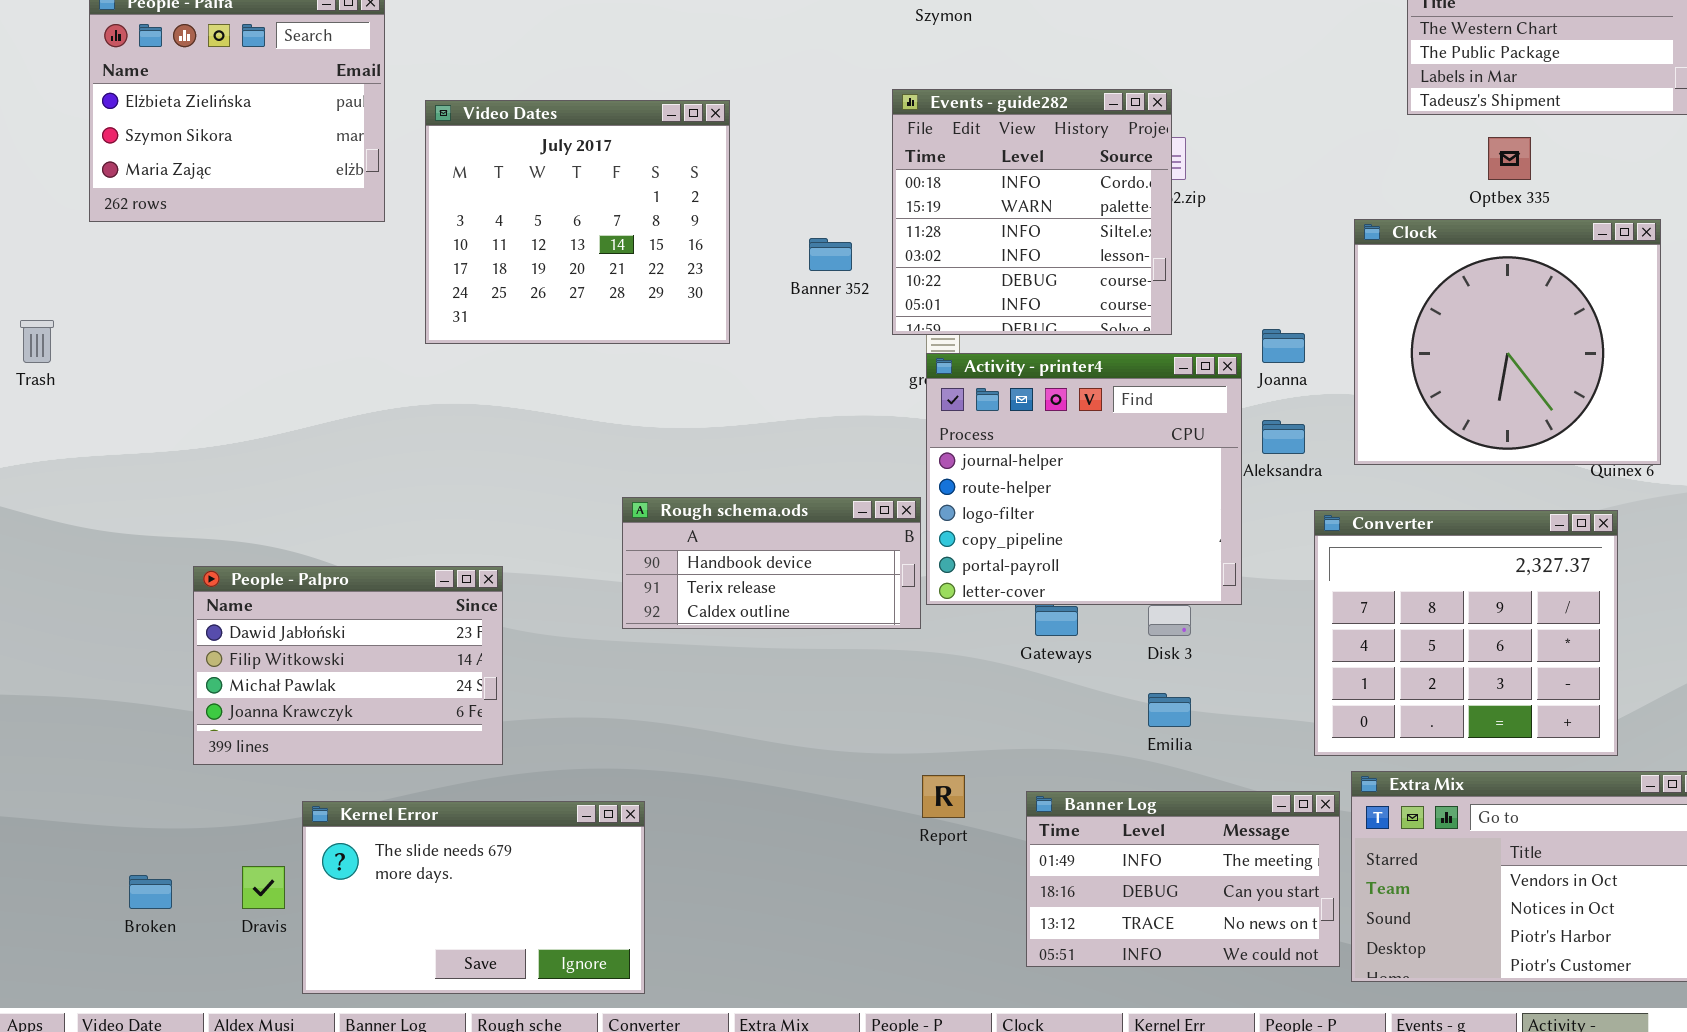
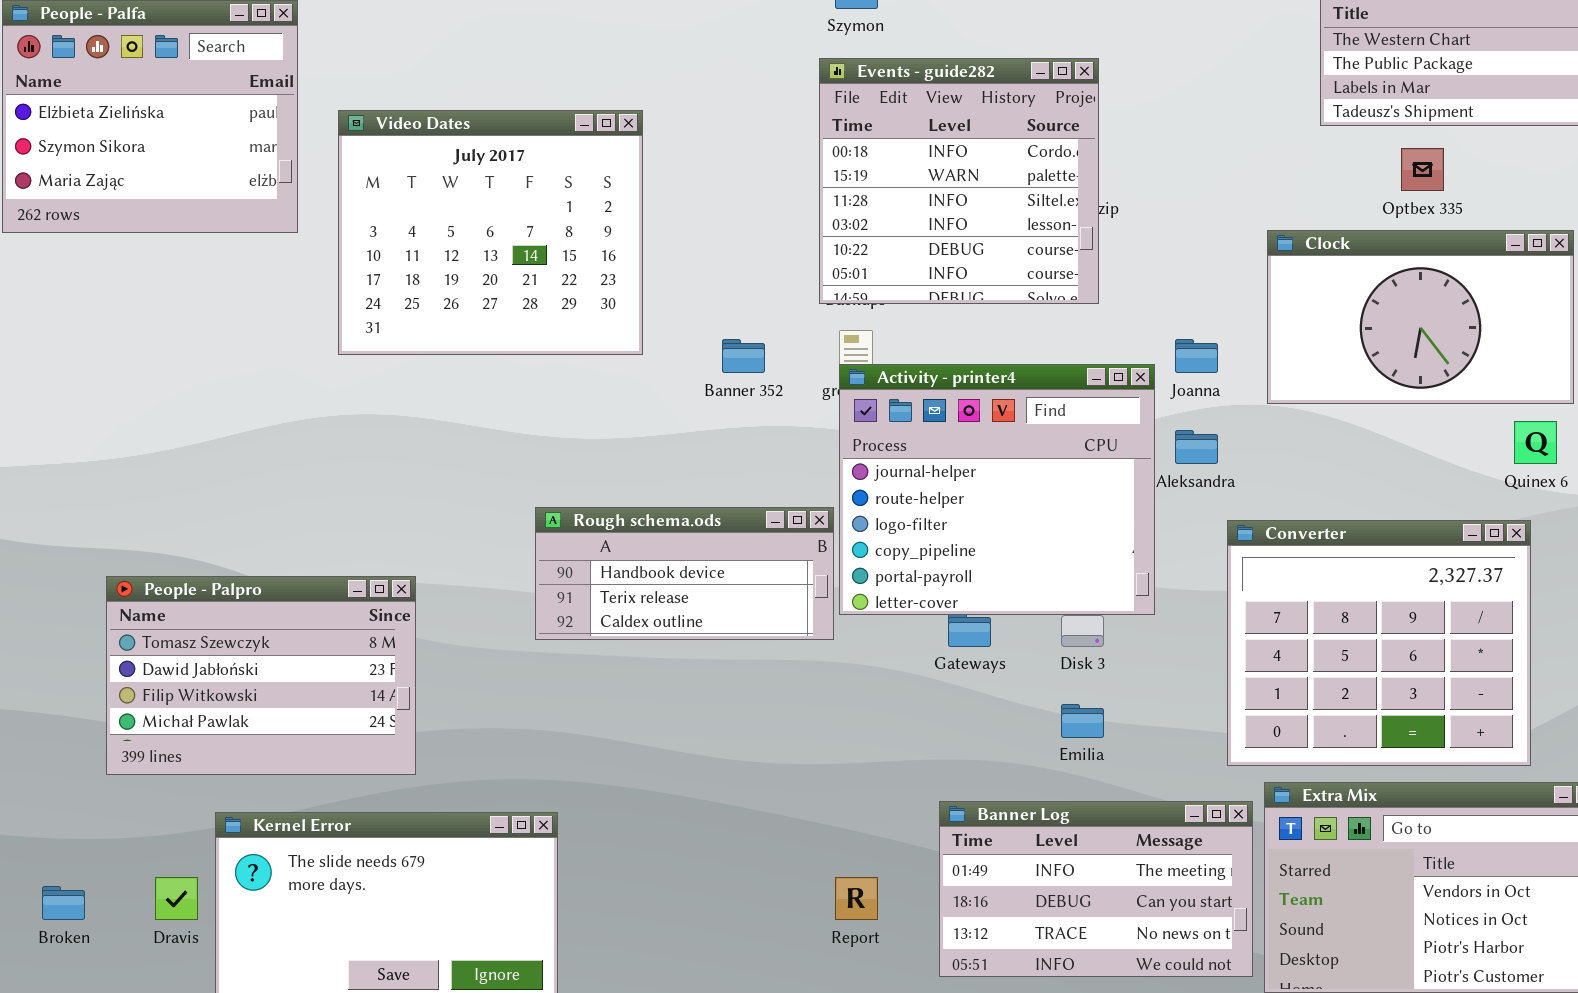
Events - guide282: [892,89,1172,335] -> [819,58,1099,304], moved
Clock: [1354,219,1661,465] -> [1267,230,1574,404], resized
Banner 352: [809,238,852,271] -> [722,339,765,373], moved
People - Palpro: [193,566,503,765] -> [106,576,416,775], scrolled up 1 row
Report: [922,775,965,818] -> [835,877,878,920], moved

